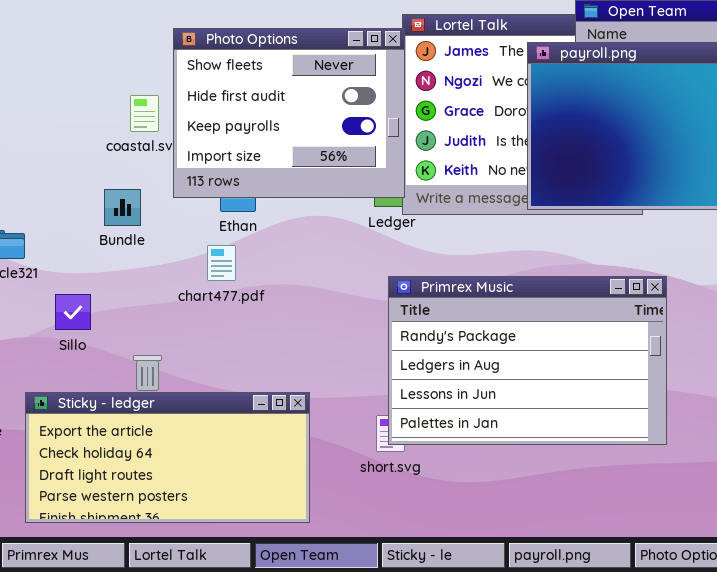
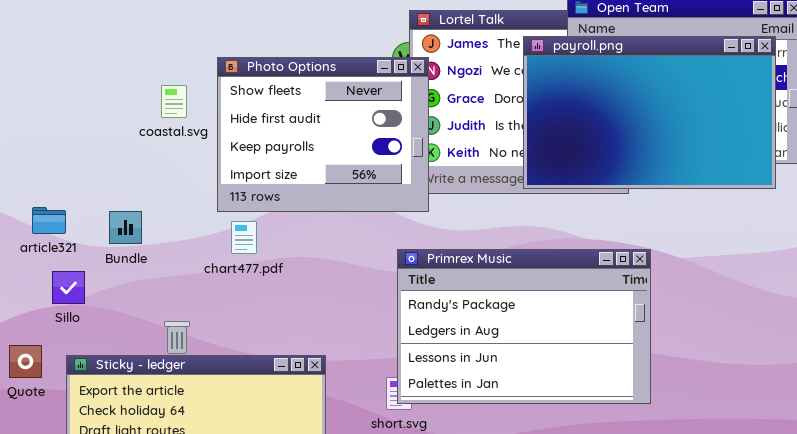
Photo Options: [173,28,405,198] -> [217,57,429,212], moved
Bundle: [104,189,141,226] -> [109,211,142,244], moved
Sillo: [55,294,91,330] -> [52,271,85,304], moved

